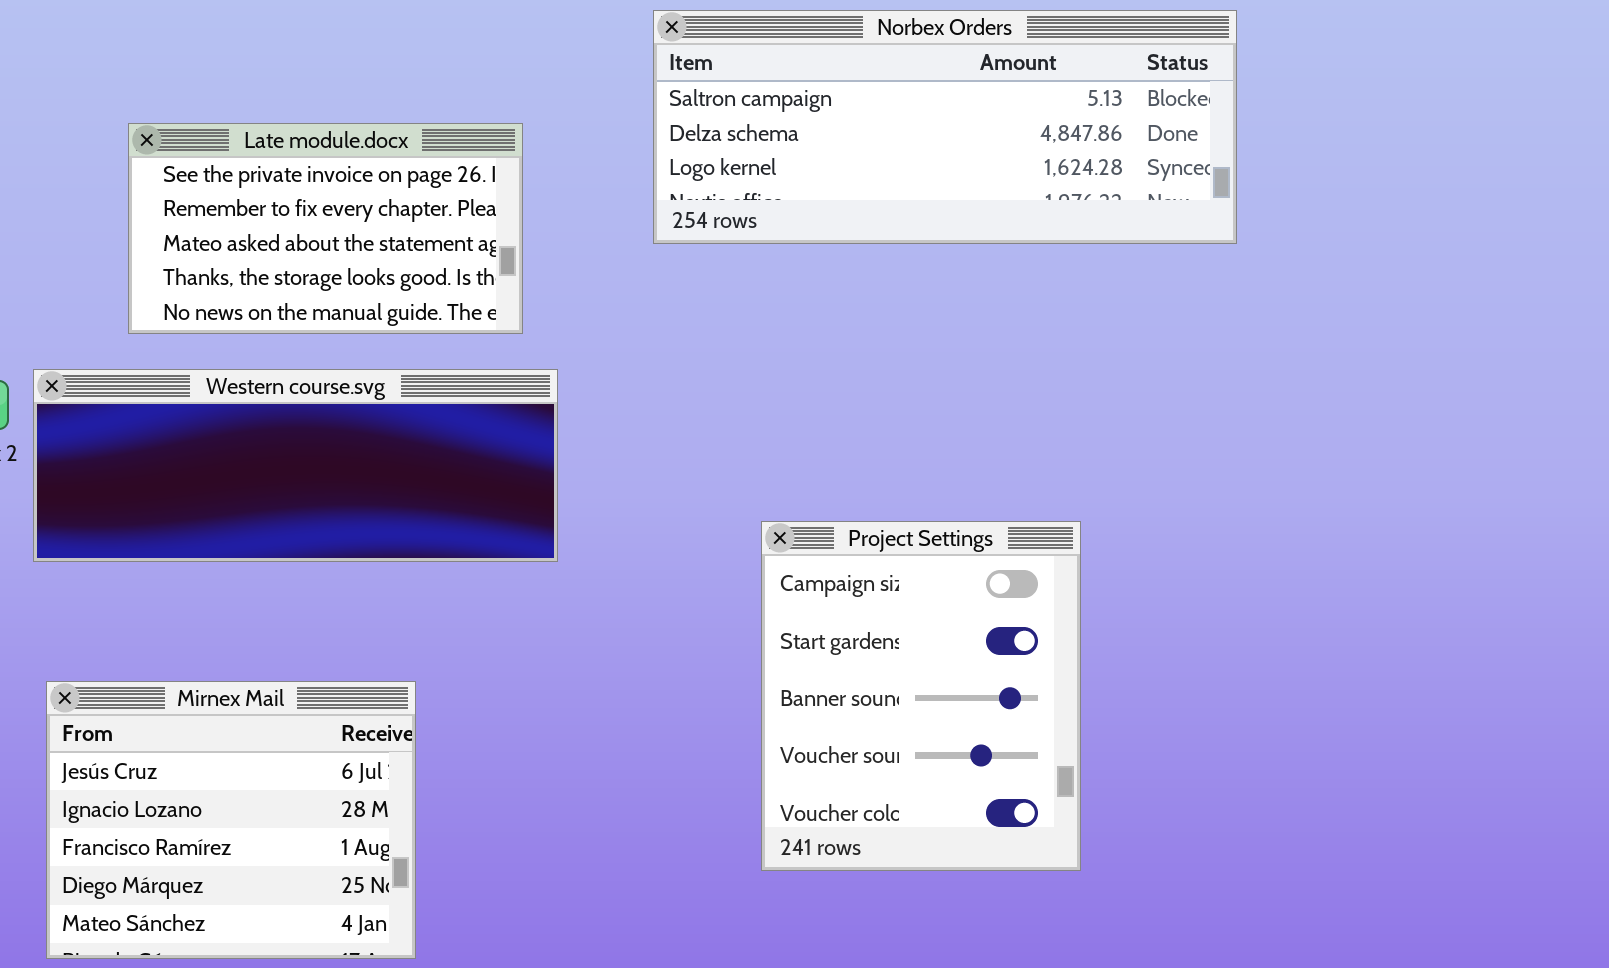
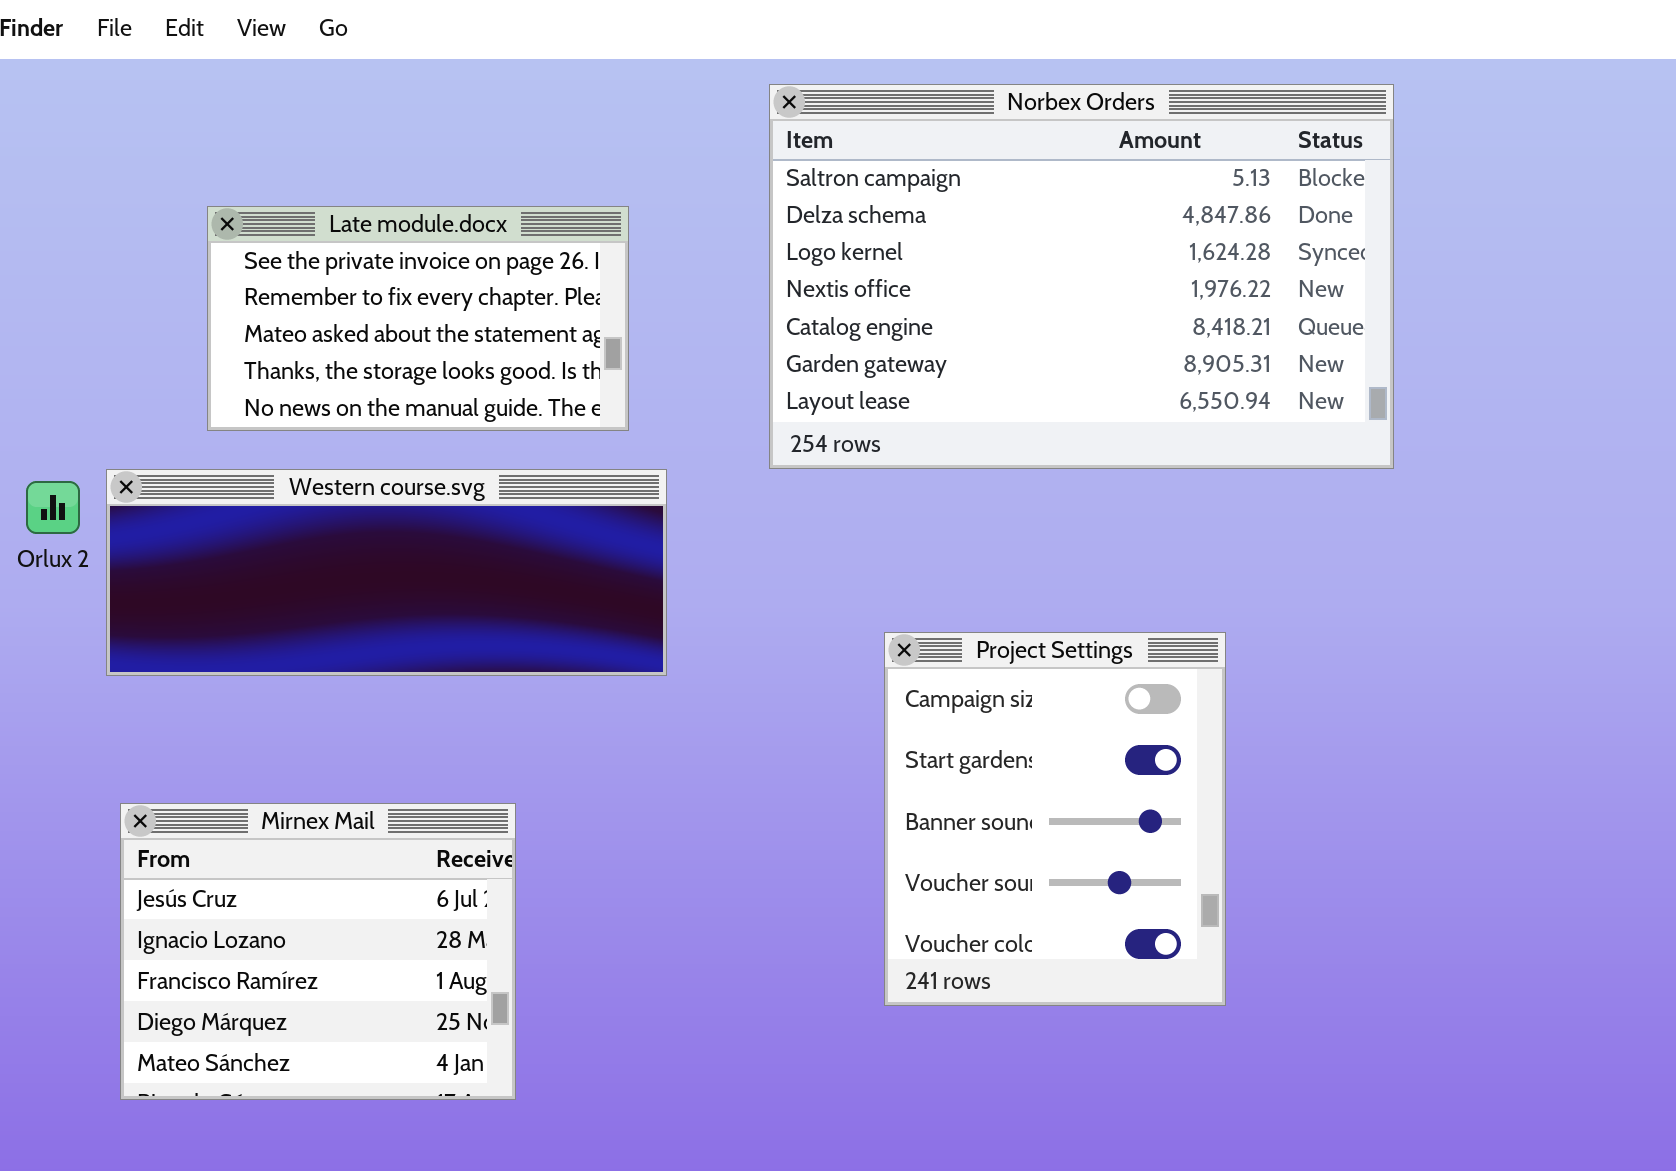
Norbex Orders: [653,10,1237,244] -> [769,84,1394,469], resized

